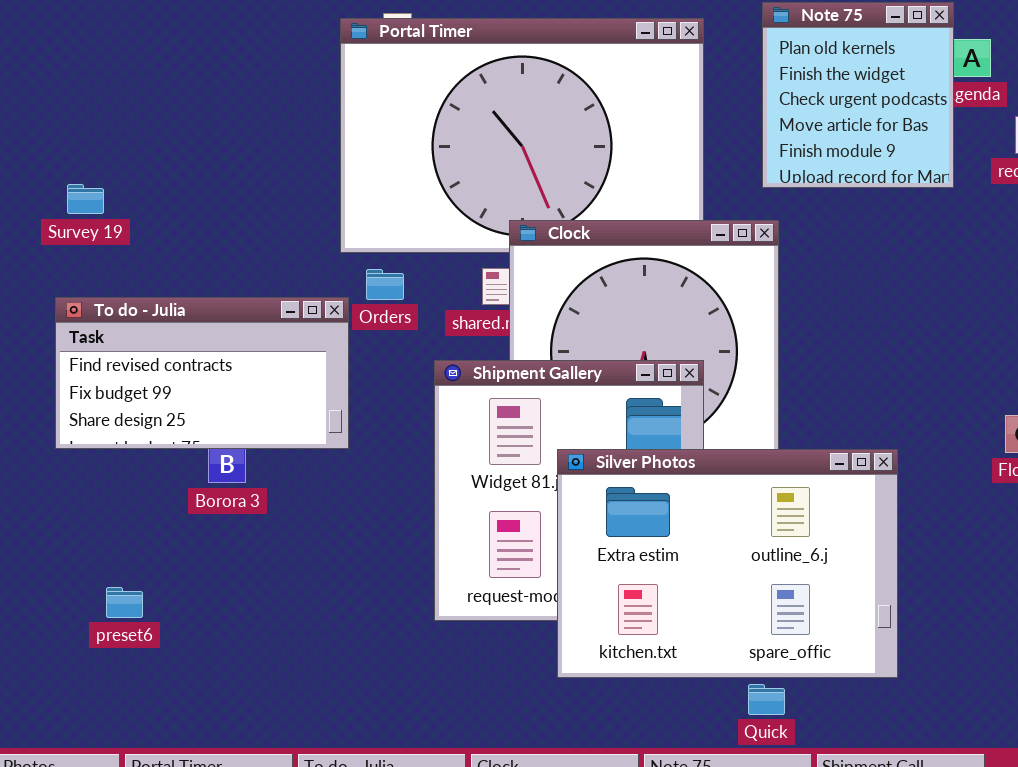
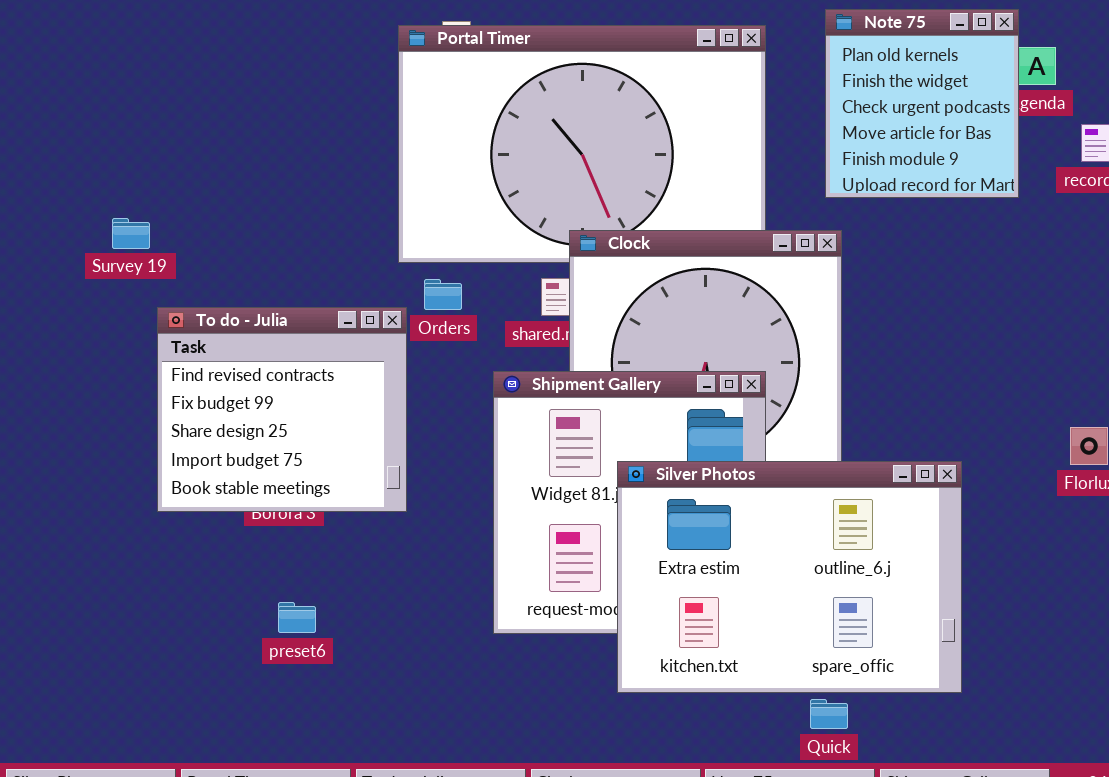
Survey 19: [67,184,104,214] -> [112,218,150,249], moved
To do - Julia: [55,297,349,449] -> [157,307,407,512], resized
preset6: [106,587,143,618] -> [278,602,316,633], moved

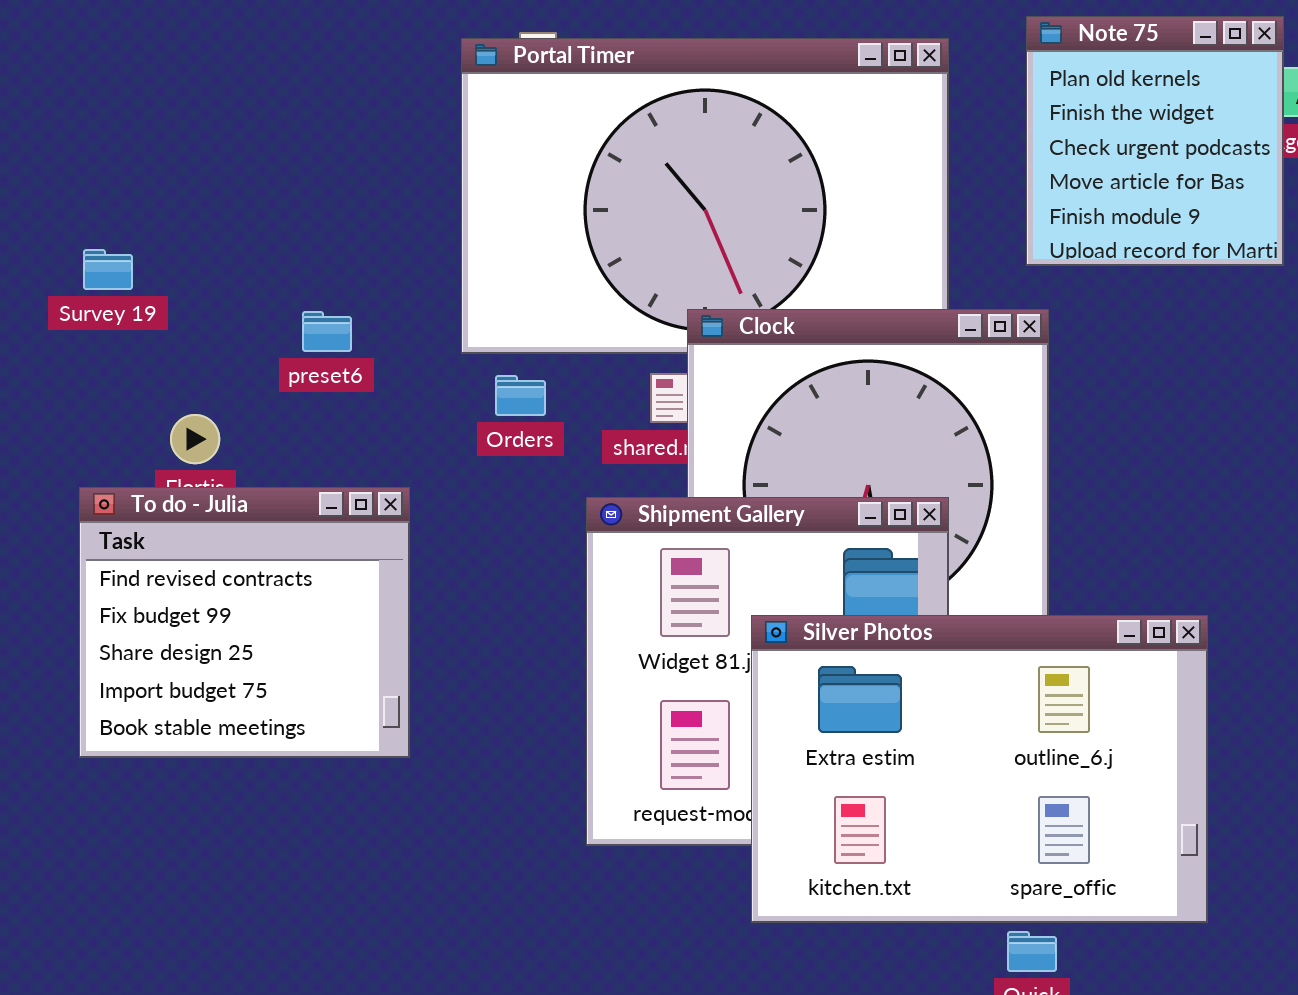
Survey 19: [112,218,150,249] -> [83,249,133,290], moved
To do - Julia: [157,307,407,512] -> [79,487,410,758], moved
preset6: [278,602,316,633] -> [302,311,352,352], moved

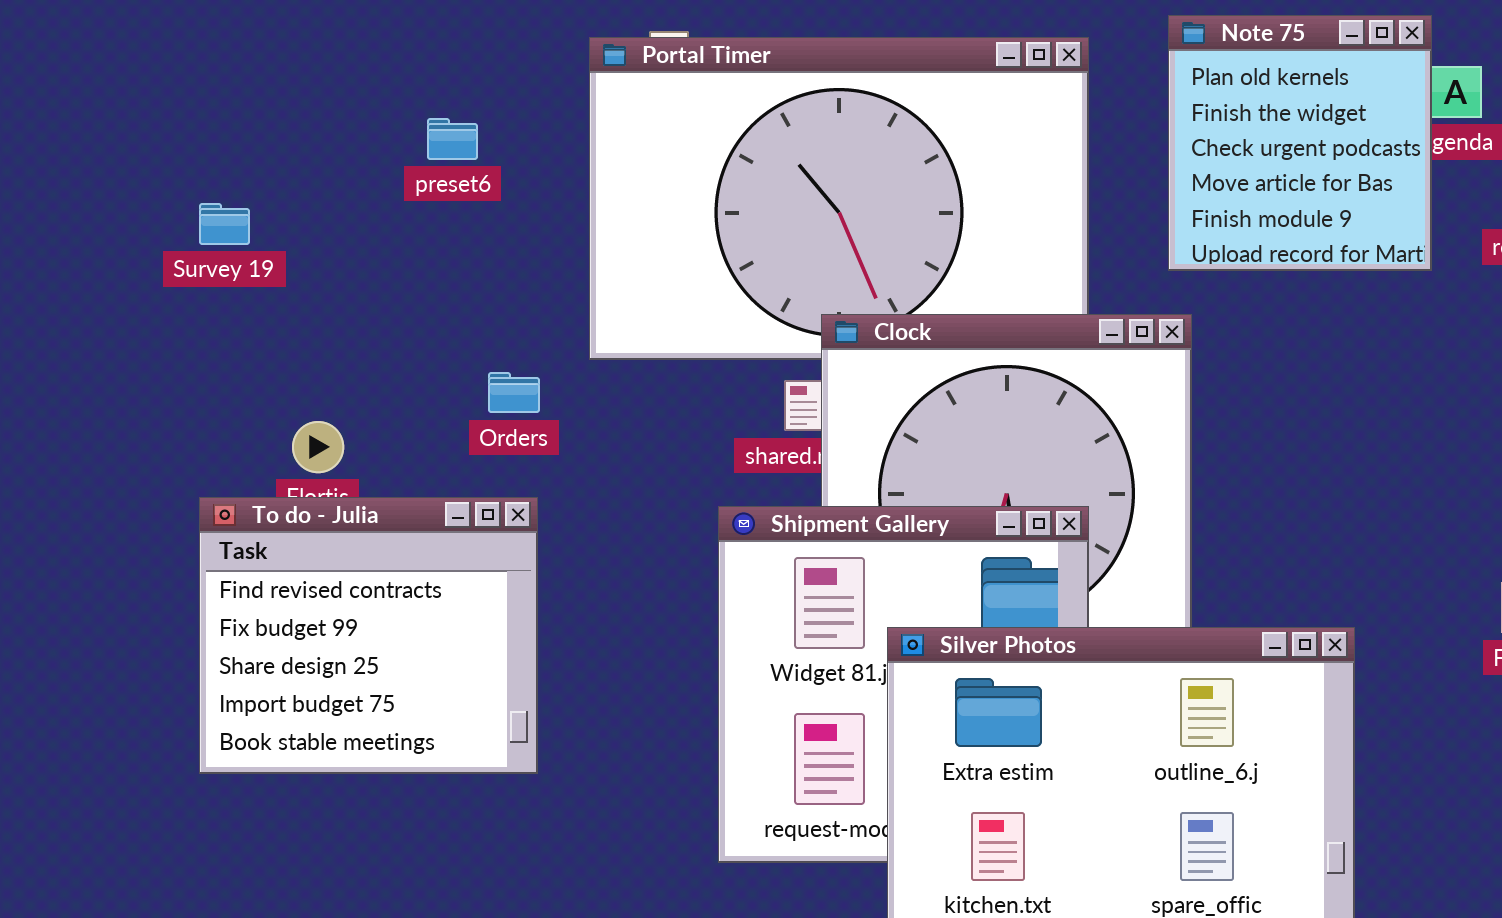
Survey 19: [83,249,133,290] -> [199,203,250,245], moved
preset6: [302,311,352,352] -> [427,118,478,160], moved
Orders: [495,375,546,416] -> [488,372,540,413], moved

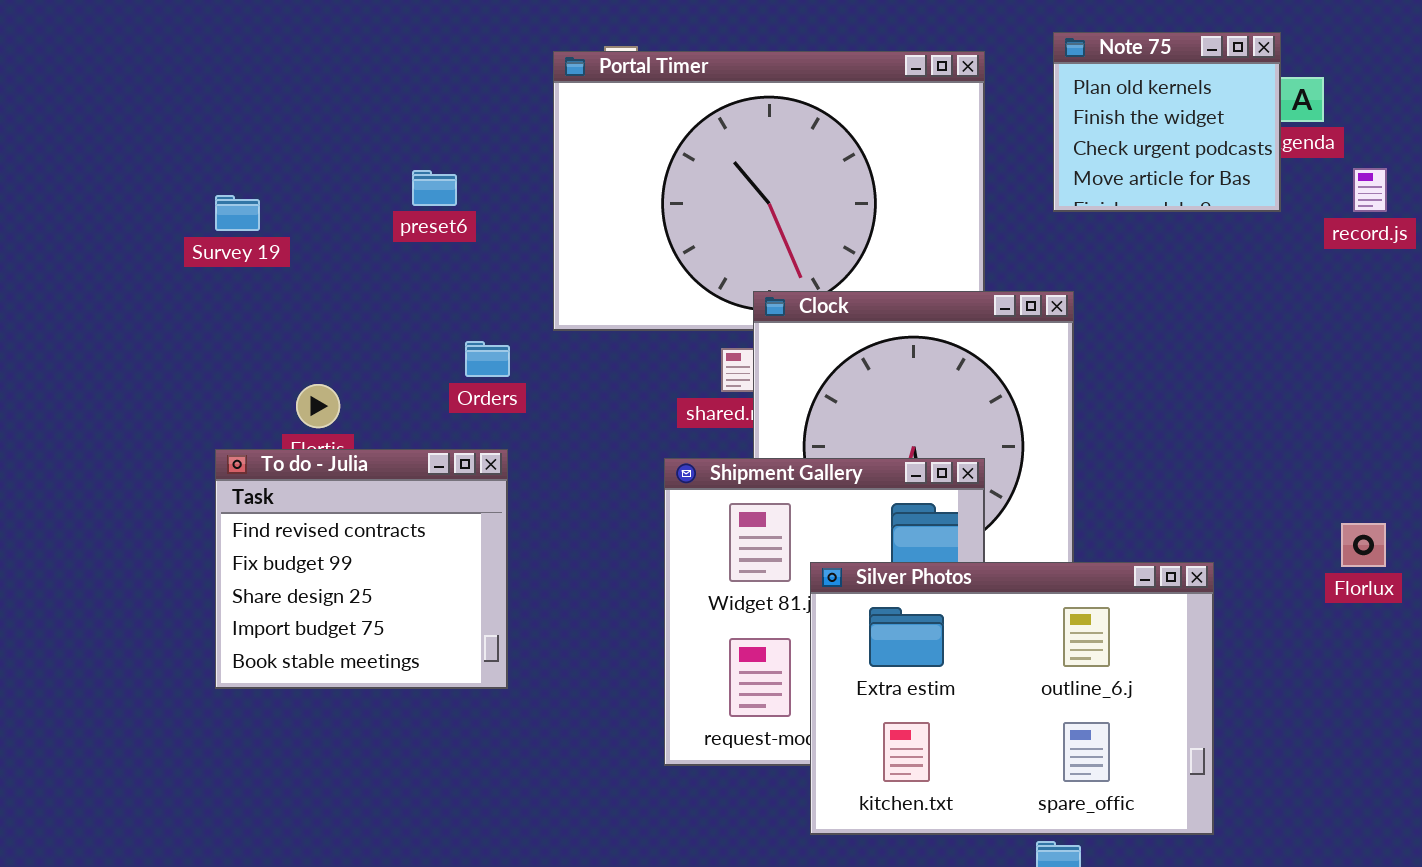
Note 75: [1168,15,1432,271] -> [1053,32,1281,212], resized
preset6: [427,118,478,160] -> [412,170,457,206], moved

